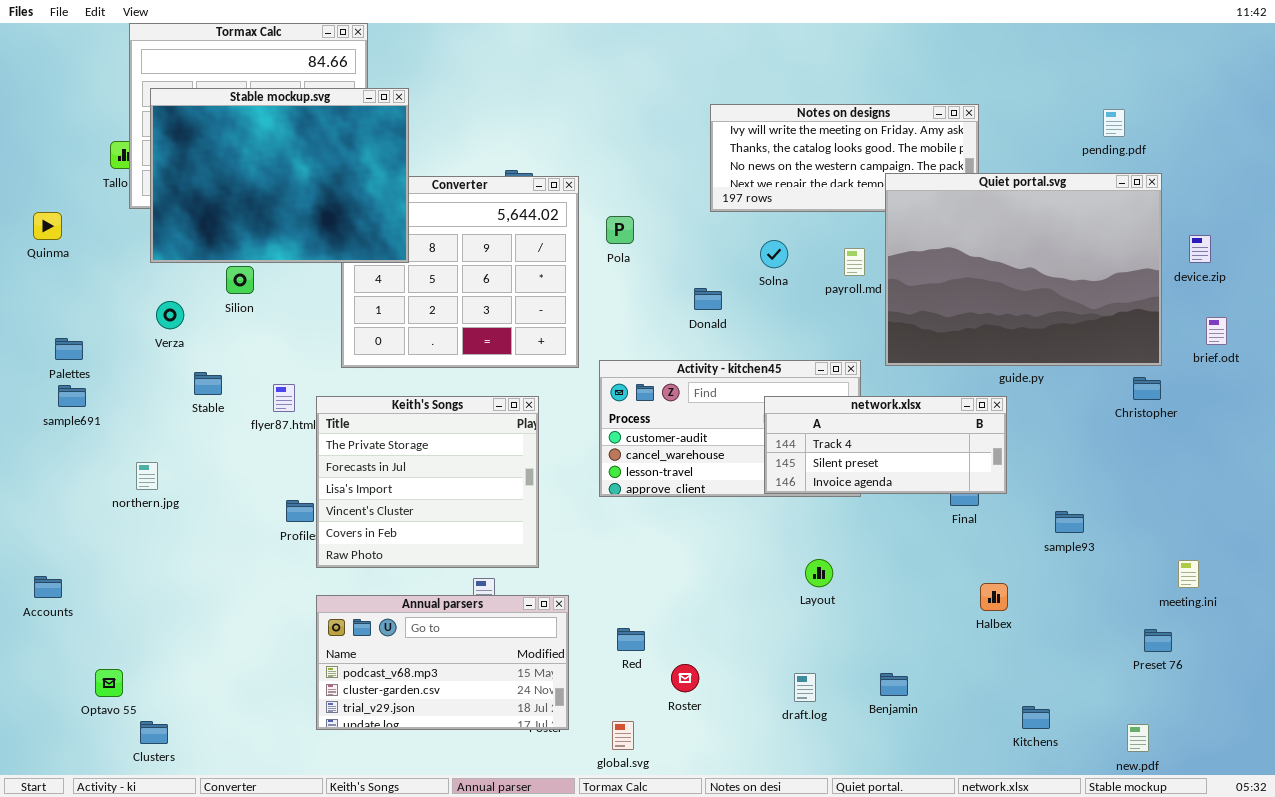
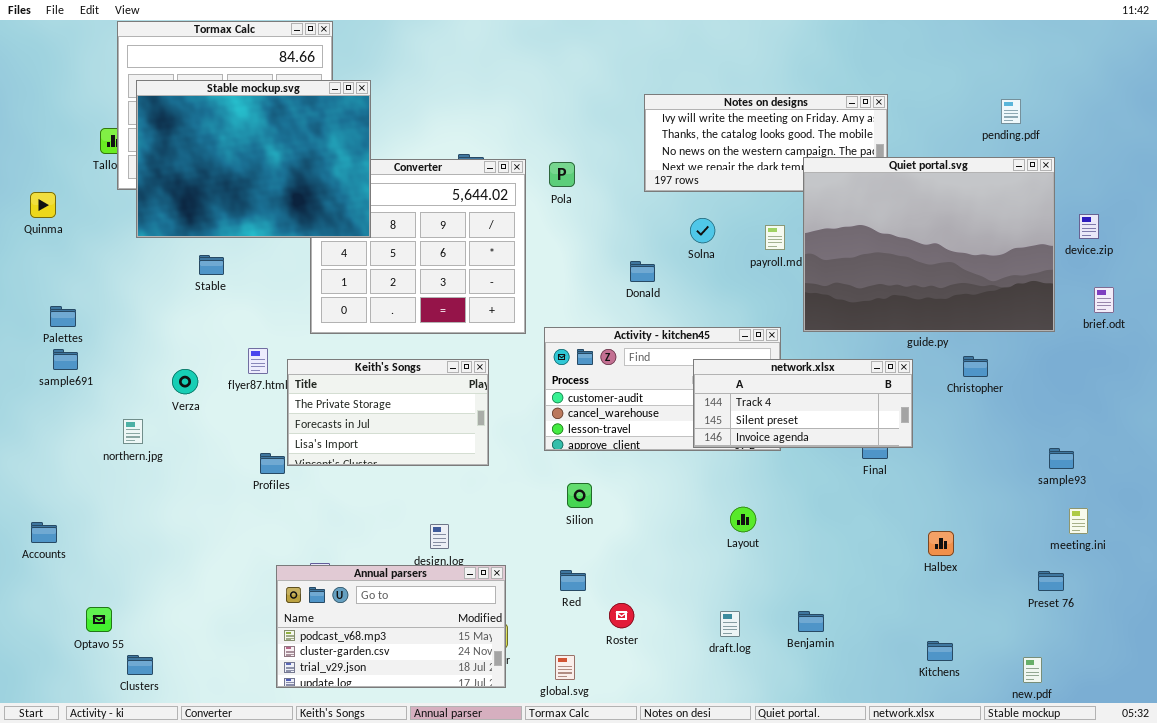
Pola: [606,216,634,244] -> [549,162,575,187], moved
Silion: [226,266,254,294] -> [567,483,592,508], moved
Verza: [156,301,184,329] -> [172,369,198,394], moved
Stable: [194,372,222,395] -> [199,255,224,275], moved
Christopher: [1133,377,1161,400] -> [963,356,988,377], moved
Keith's Songs: [316,396,539,568] -> [287,359,489,466], resized
sample93: [1055,511,1084,533] -> [1049,448,1074,469], moved
Halbex: [980,583,1008,611] -> [928,531,954,556], moved
Annual parsers: [316,595,569,730] -> [276,565,506,688], moved

